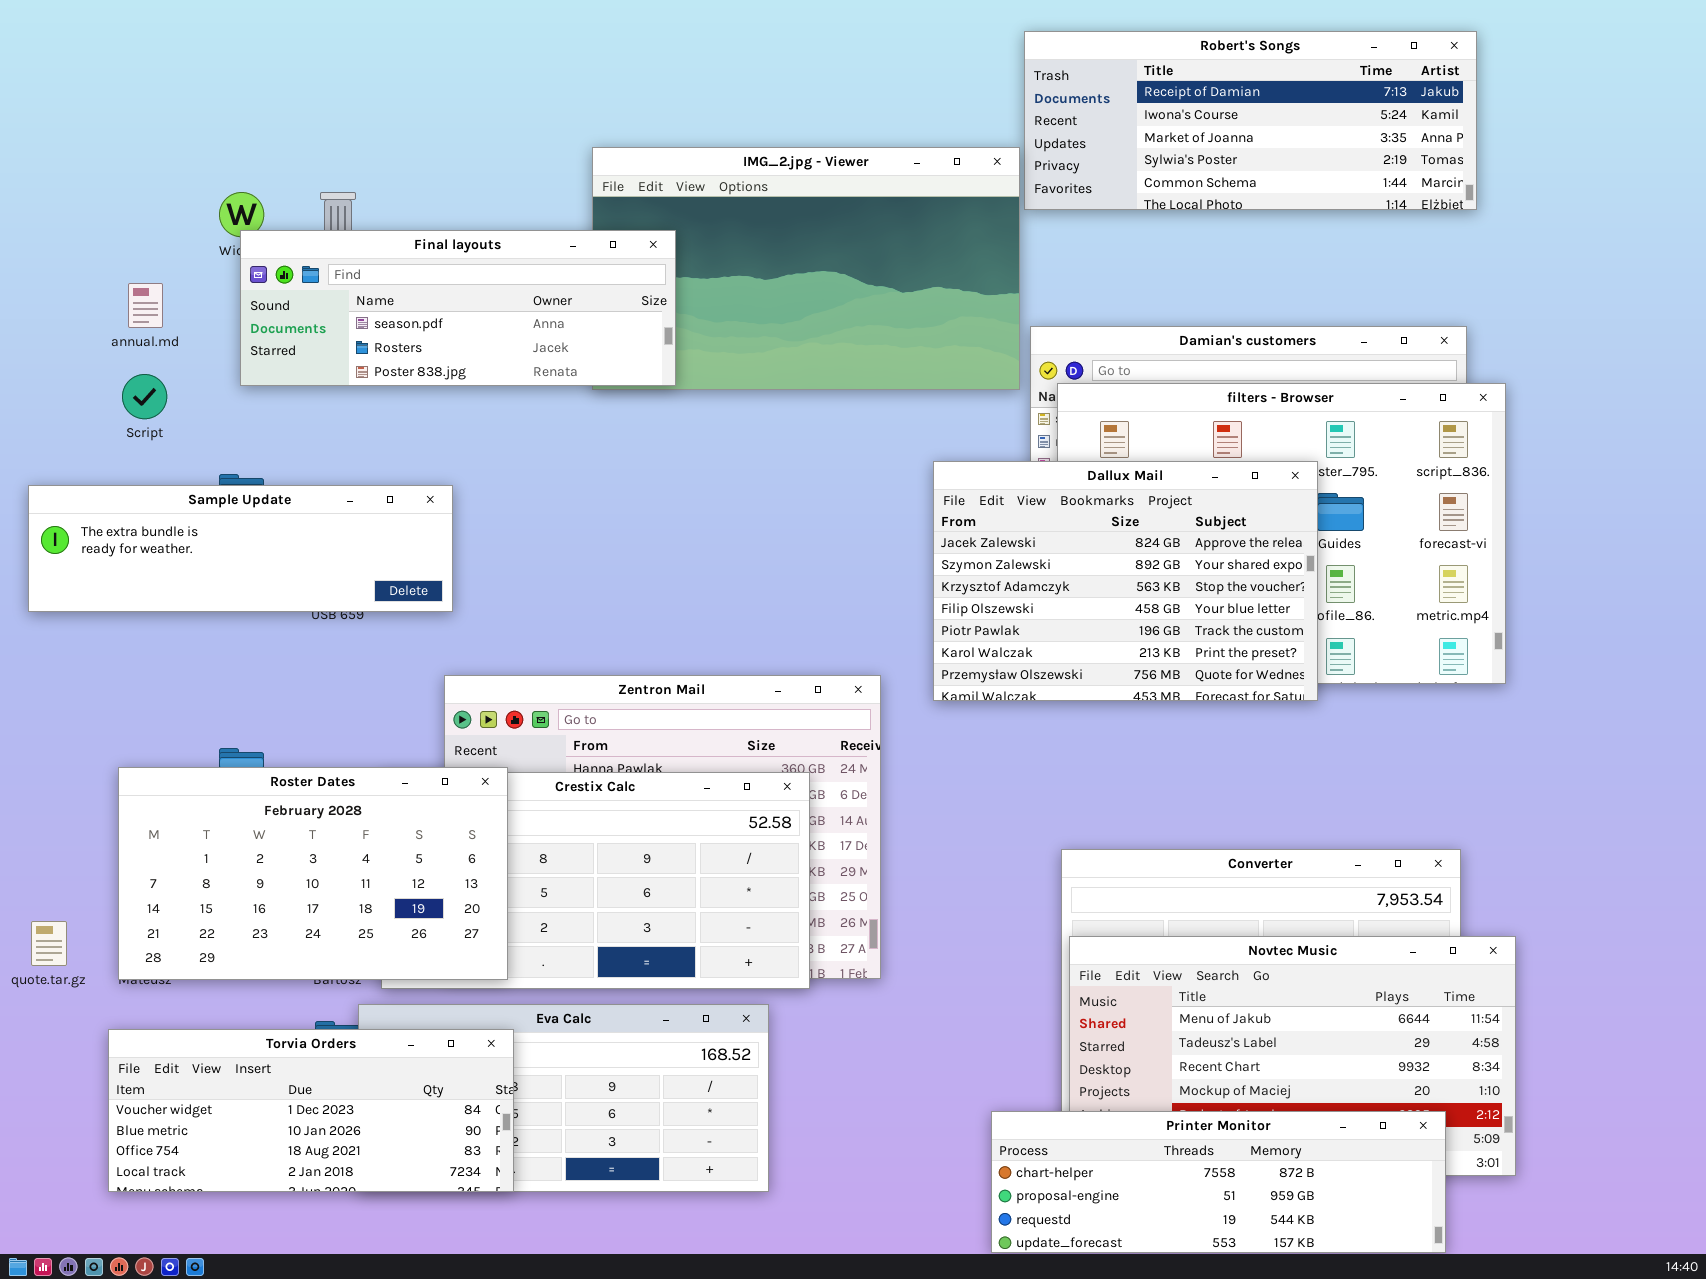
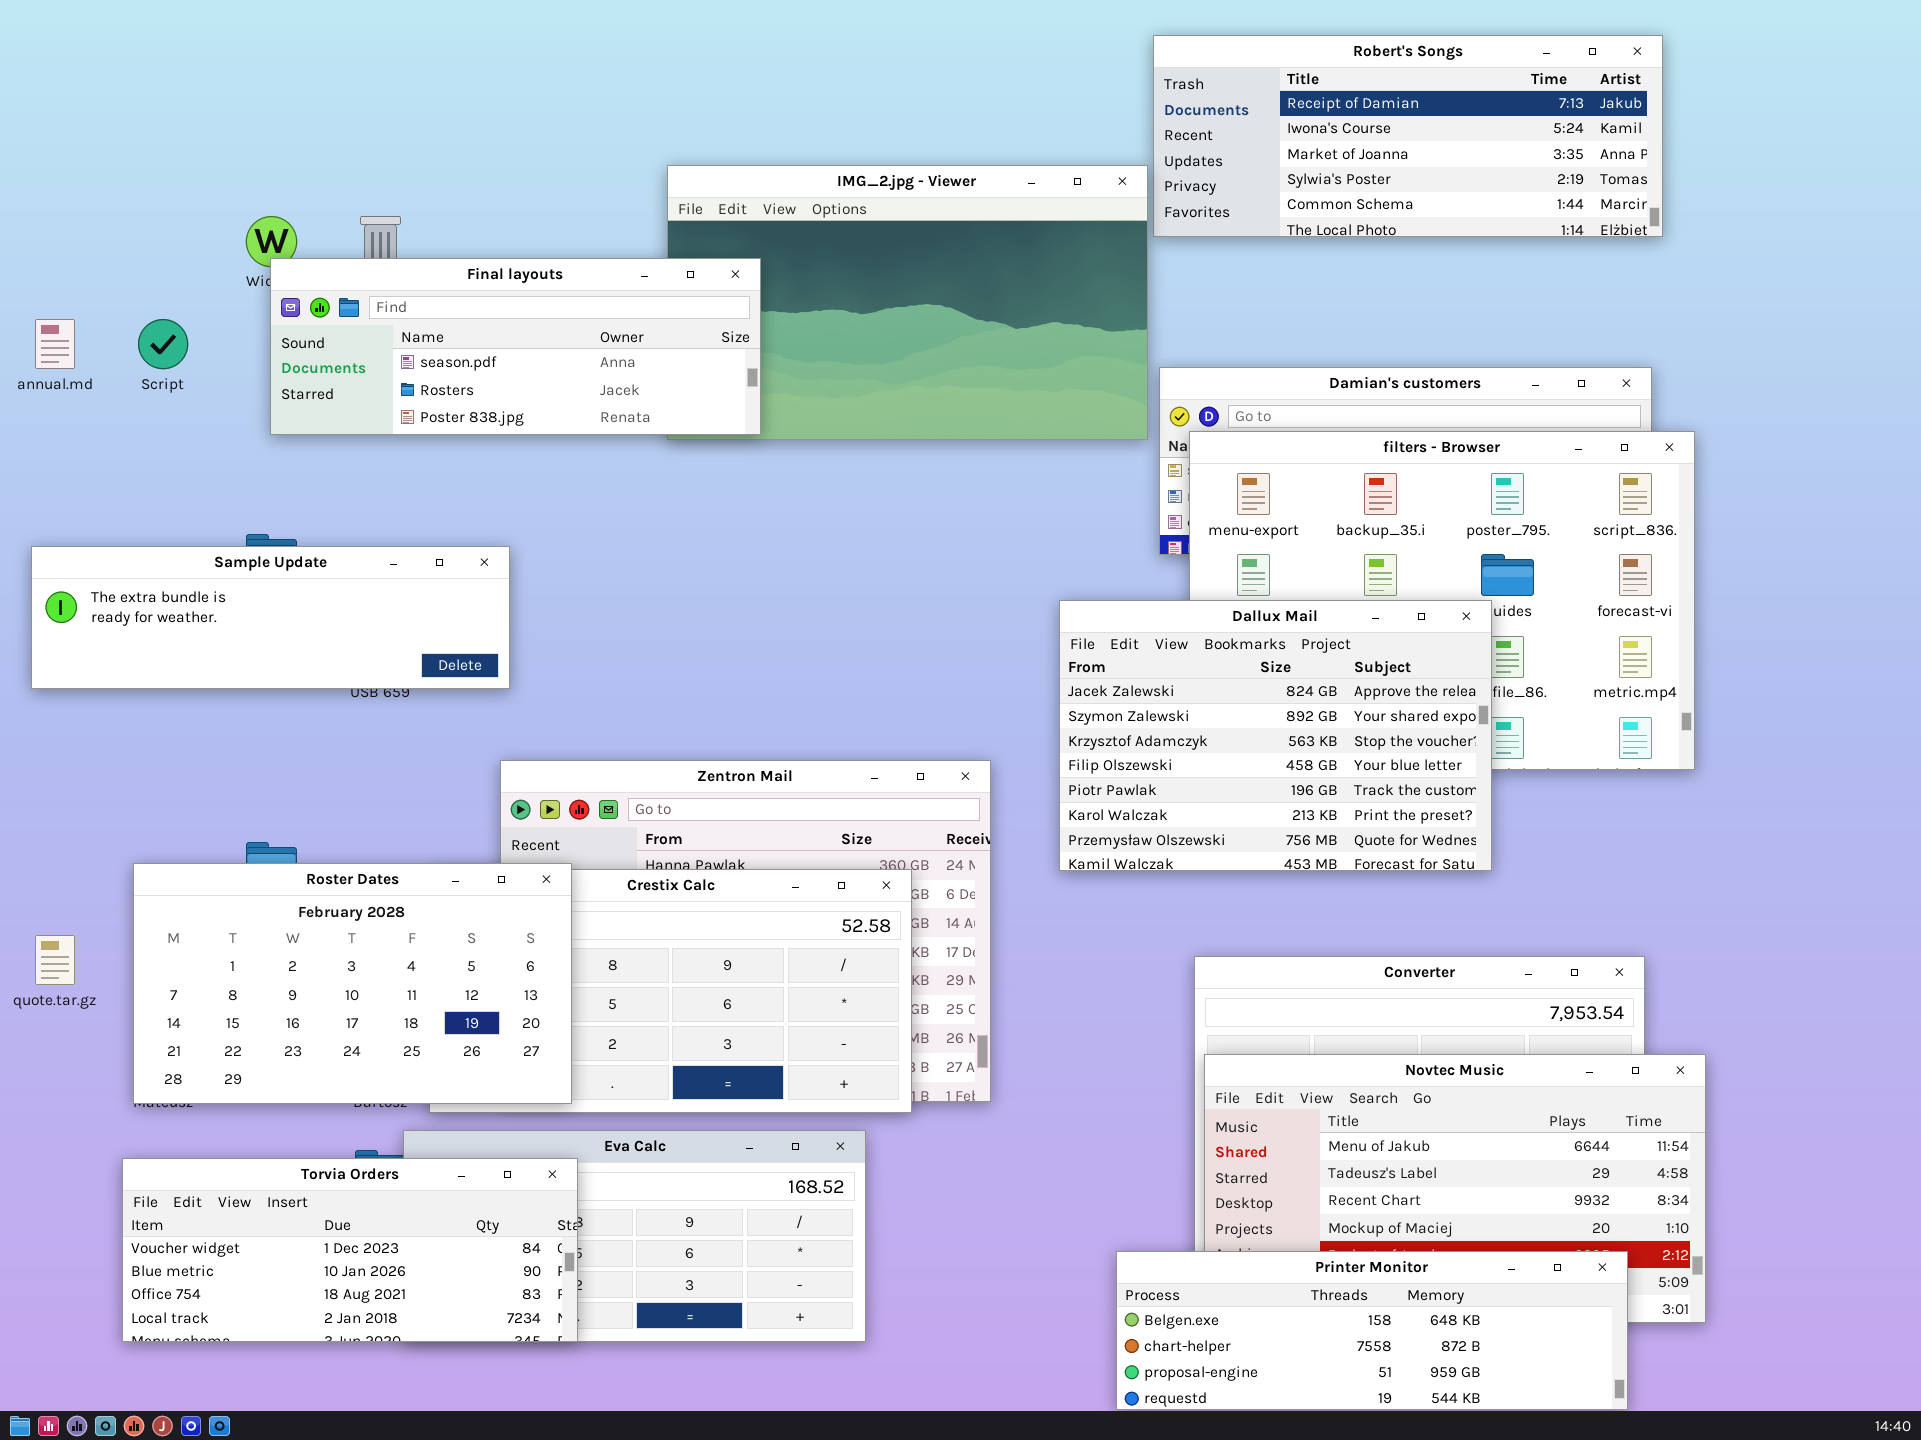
annual.md: [128,283,163,328] -> [35,319,75,369], moved
Script: [122,374,167,419] -> [138,319,188,369], moved
Dallux Mail: [933,461,1318,701] -> [1059,600,1492,871], moved
quote.tar.gz: [31,921,67,966] -> [35,935,75,985], moved
Printer Monitor: [991,1111,1446,1253] -> [1116,1251,1628,1410], scrolled up 1 row

